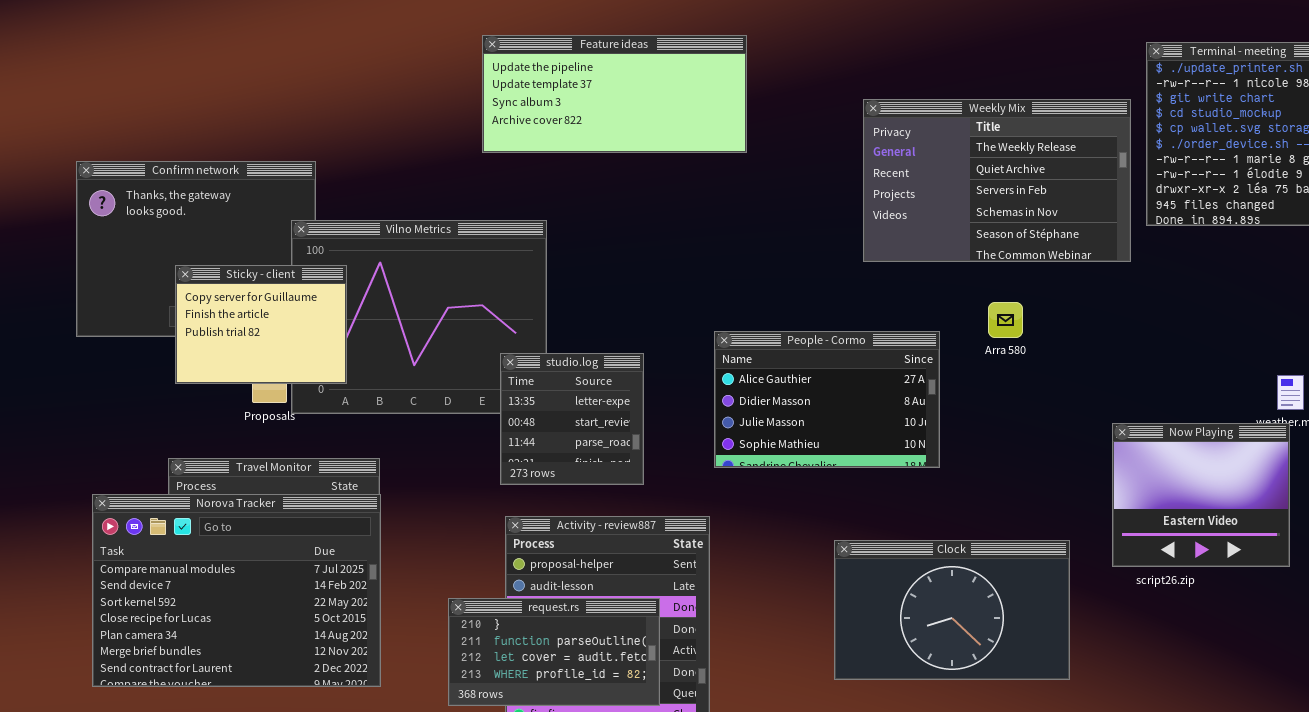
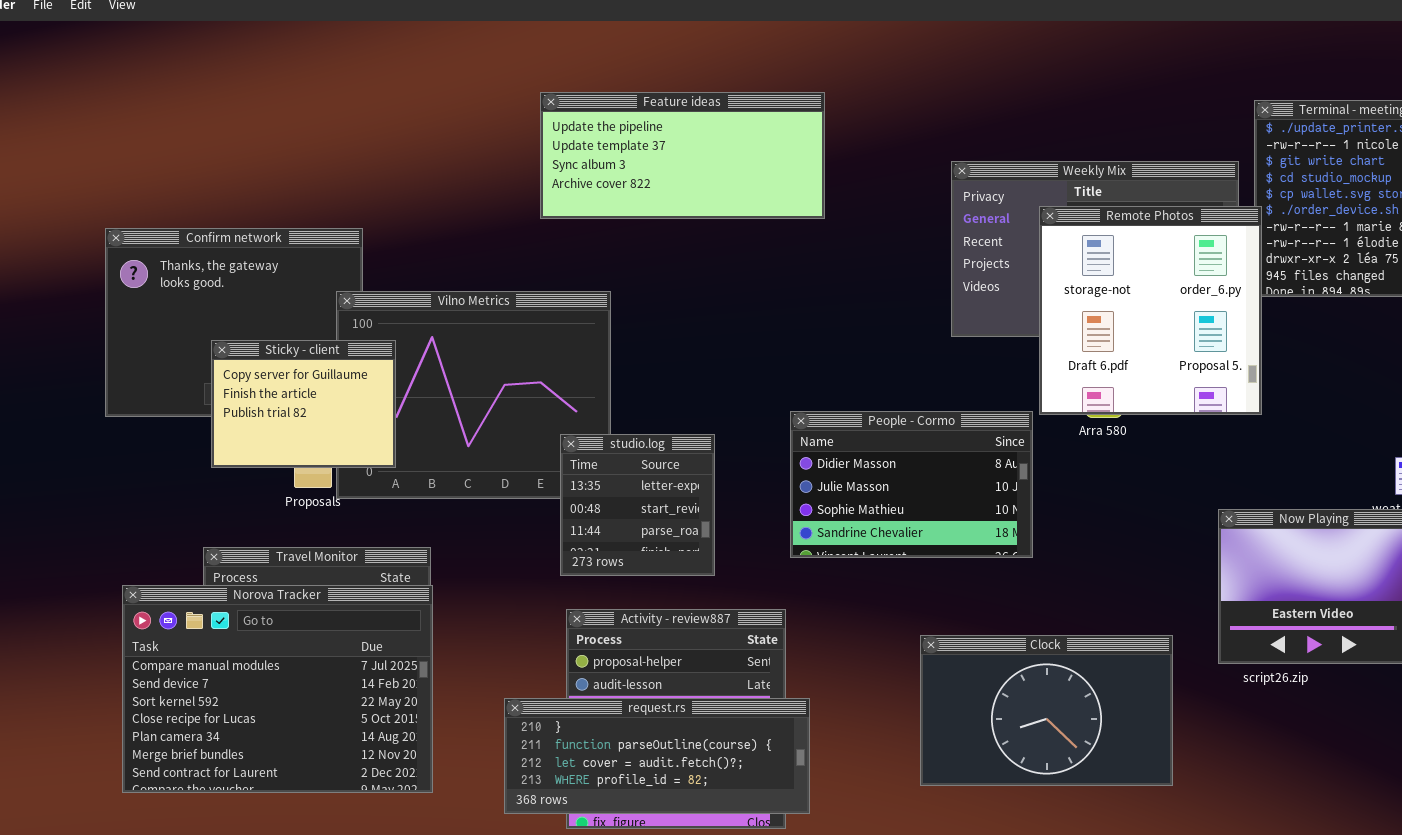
Remote Photos: none -> [1039,206,1262,415], opened
People - Cormo: [714,331,940,468] -> [790,411,1033,558], scrolled down 1 row
request.rs: [448,598,660,706] -> [504,698,810,814], resized

